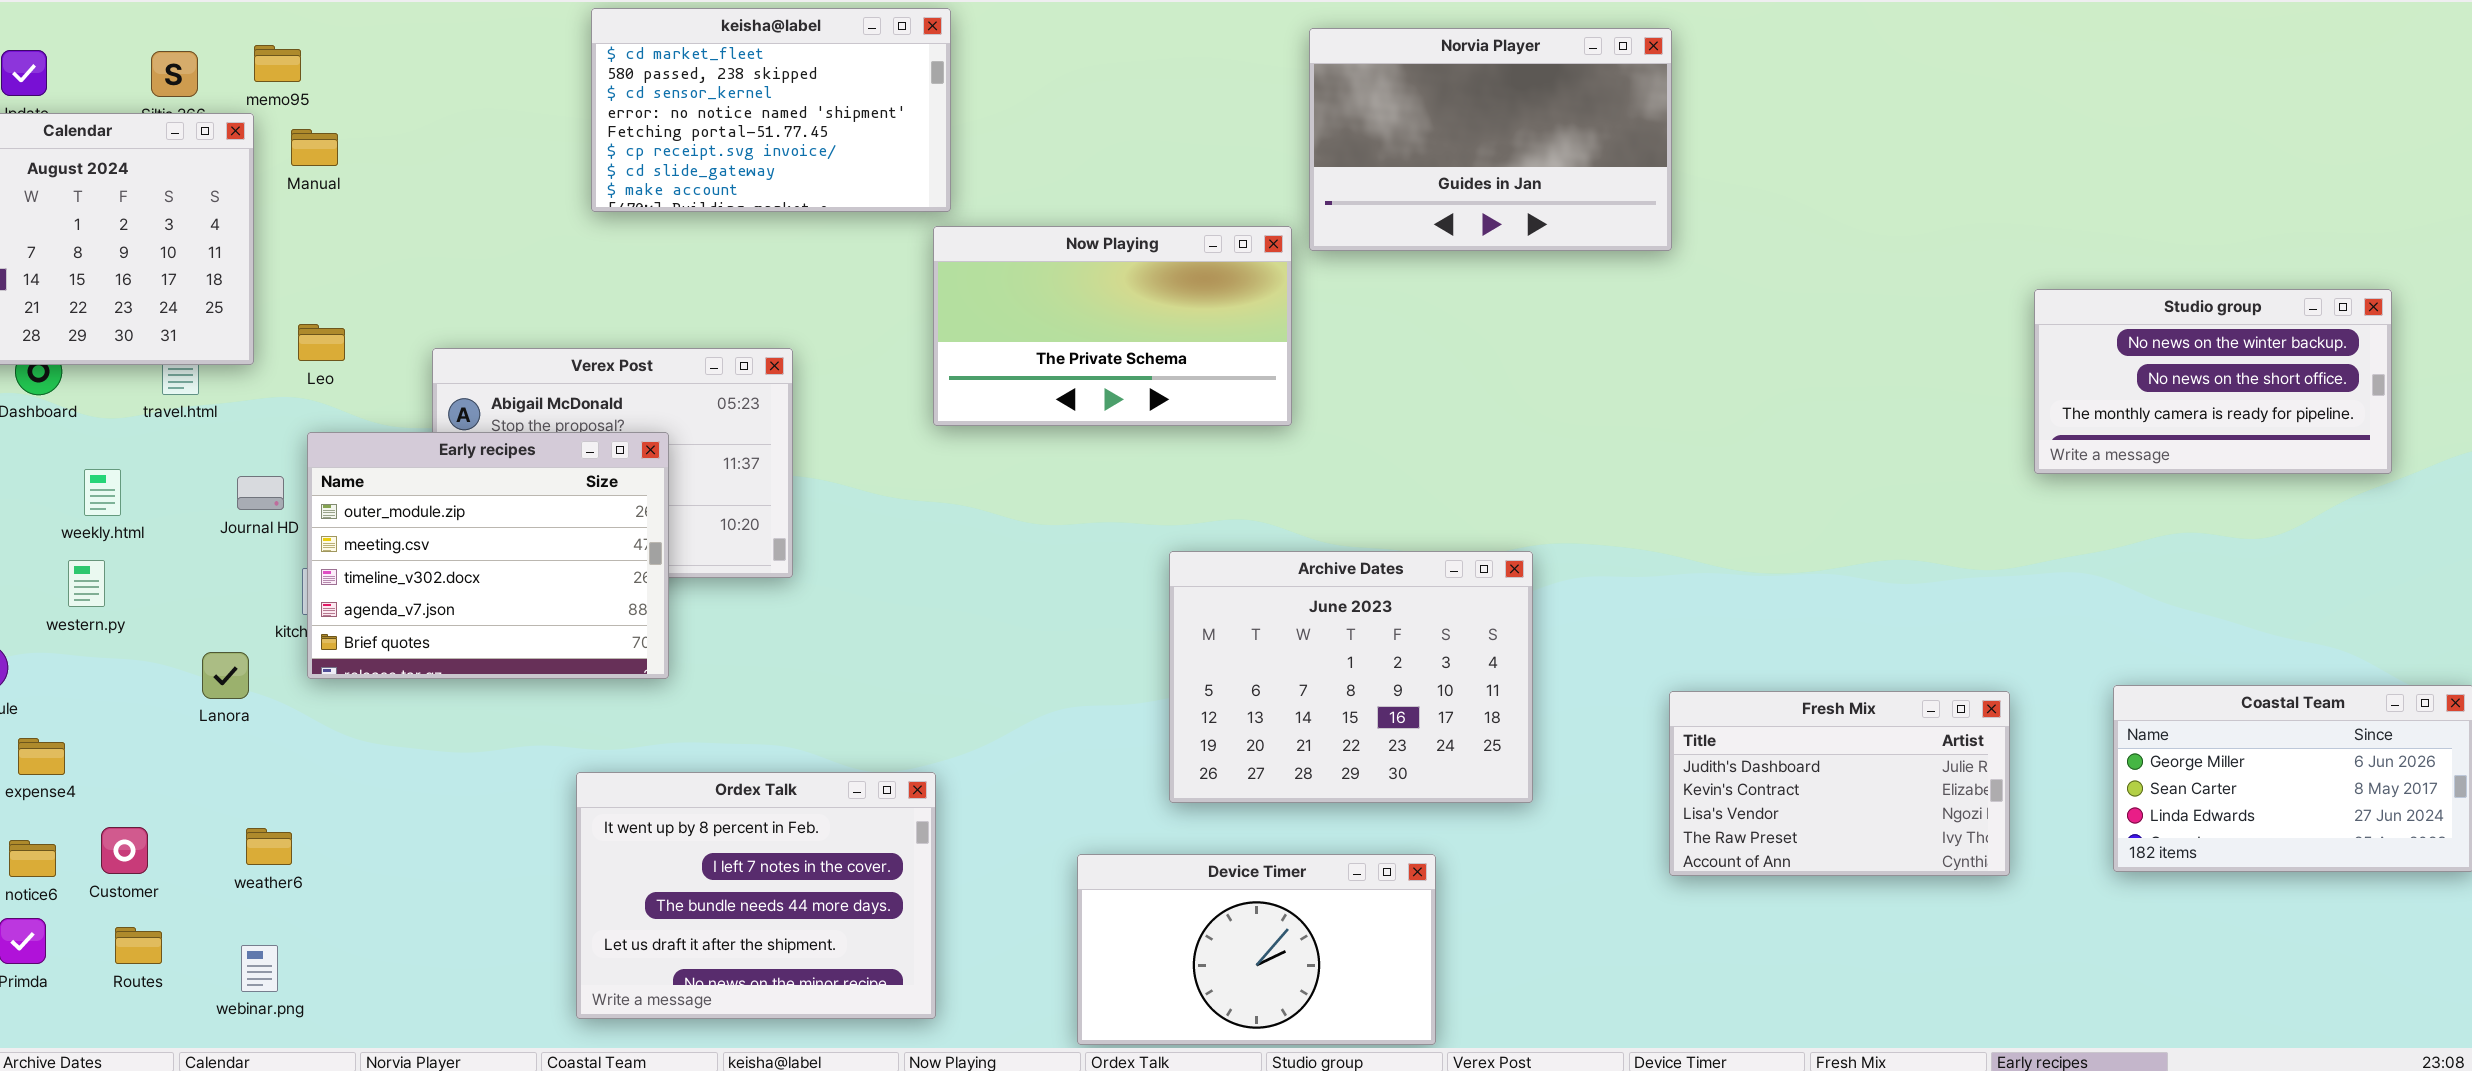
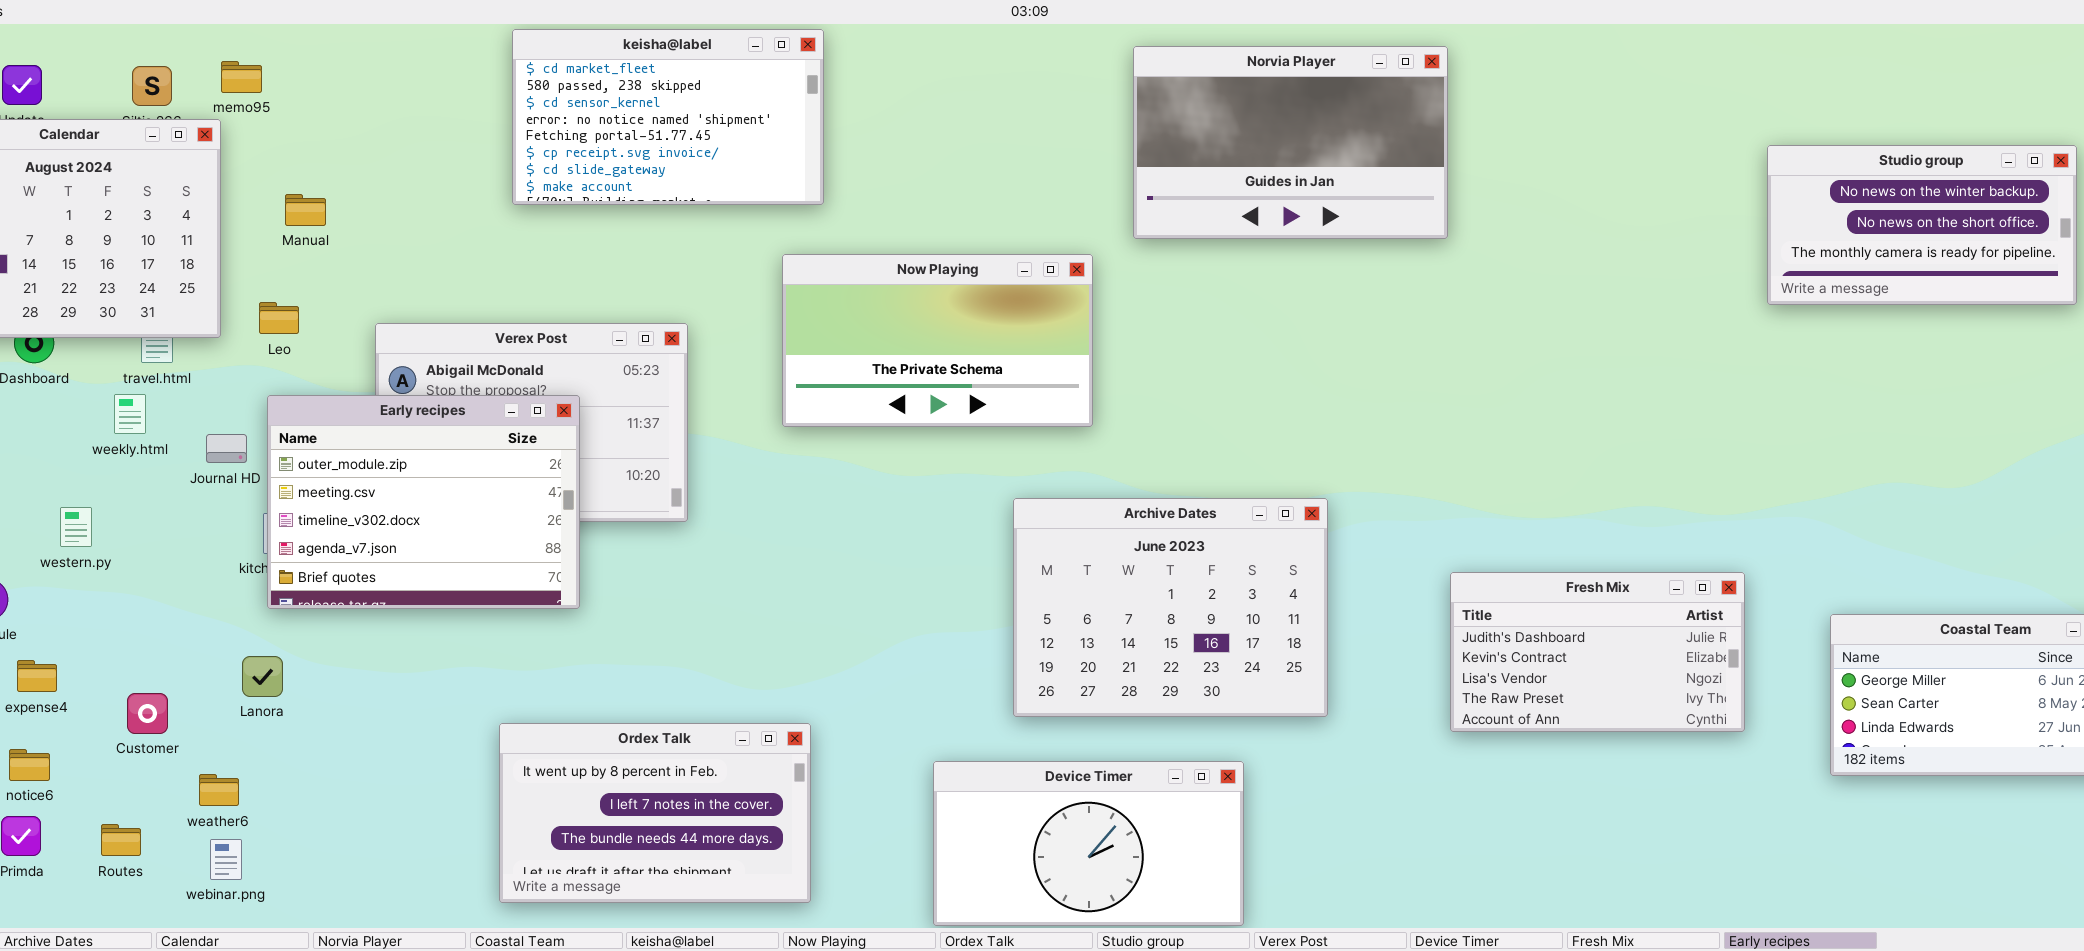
Manual: [291,129,338,166] -> [285,194,326,226], moved
Now Playing: [933,226,1292,426] -> [782,254,1093,427], moved
Studio group: [2034,289,2392,474] -> [1767,145,2077,305], moved
weekly.html: [84,469,121,516] -> [114,394,146,434], moved
Lanora: [202,652,249,699] -> [242,656,283,697], moved
Fresh Mix: [1669,691,2010,876] -> [1450,572,1745,732], moved
Ordex Talk: [576,772,936,1019] -> [499,723,811,903], resized
Customer: [101,827,148,874] -> [127,693,168,734], moved
weather6: [246,828,292,865] -> [199,774,239,806], moved

